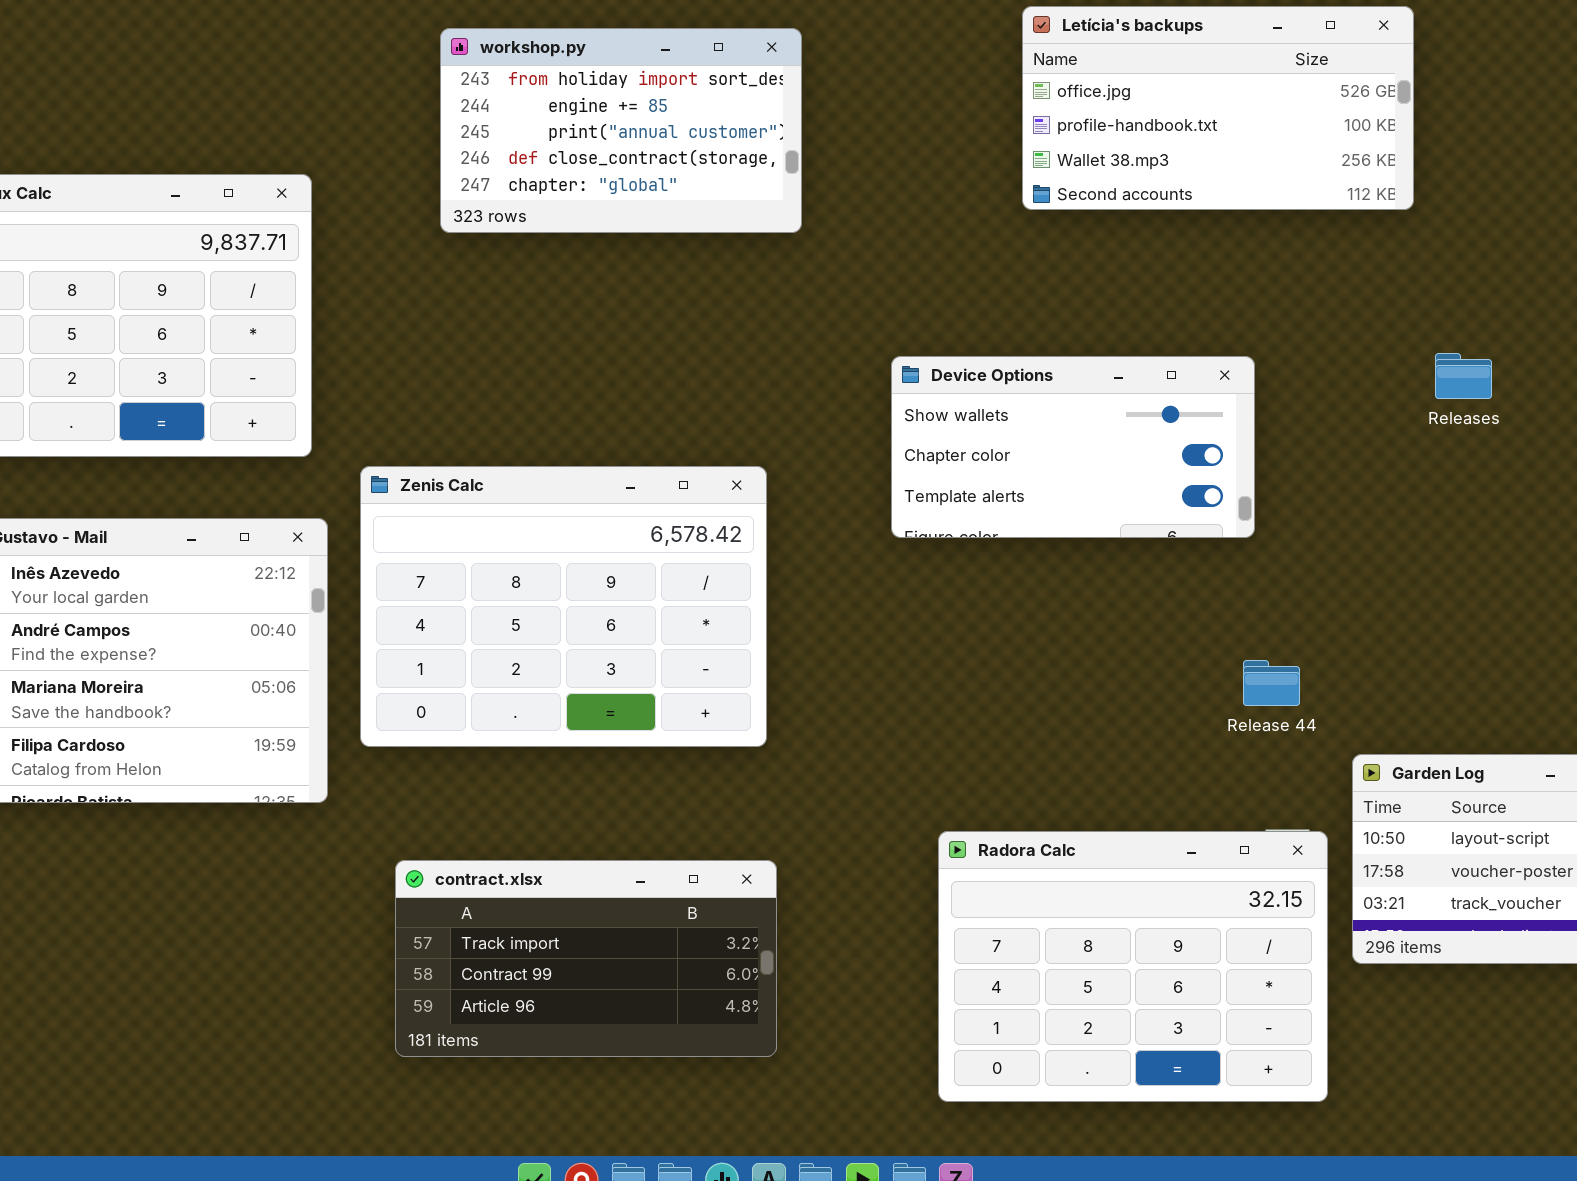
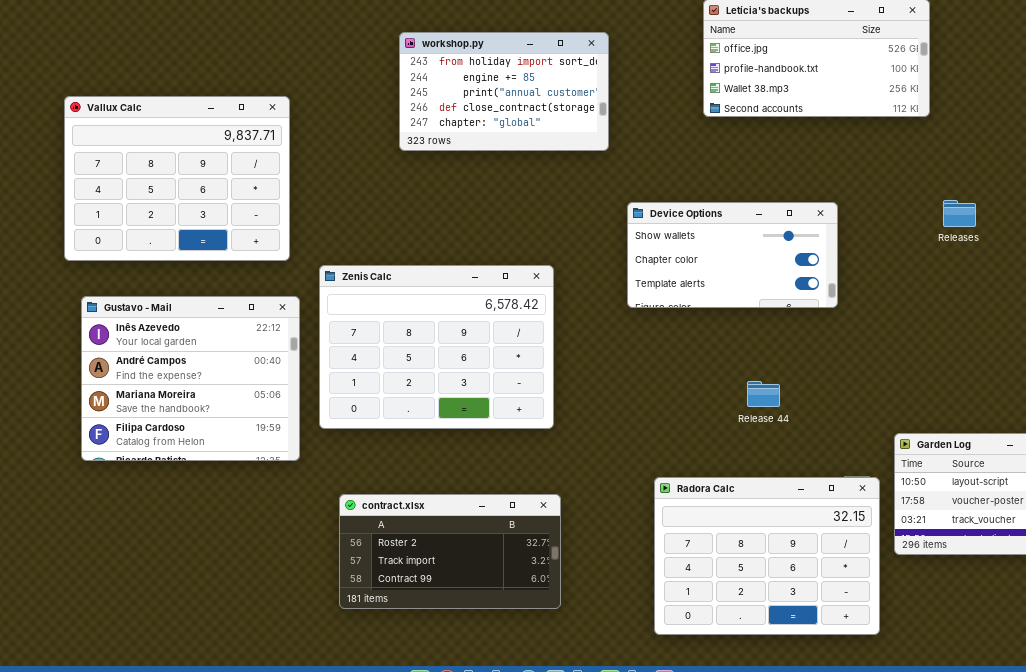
workshop.py: [440,28,802,233] -> [399,32,609,151], moved
Release 44: [1243,660,1300,706] -> [747,381,780,407], moved
contract.xlsx: [395,860,777,1057] -> [339,494,561,609], scrolled up 1 row

